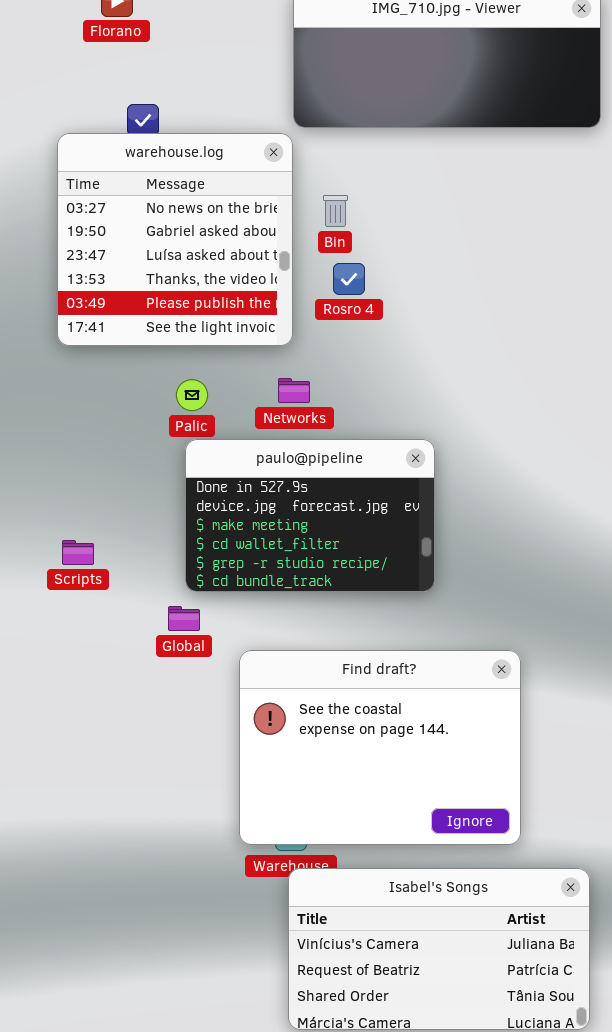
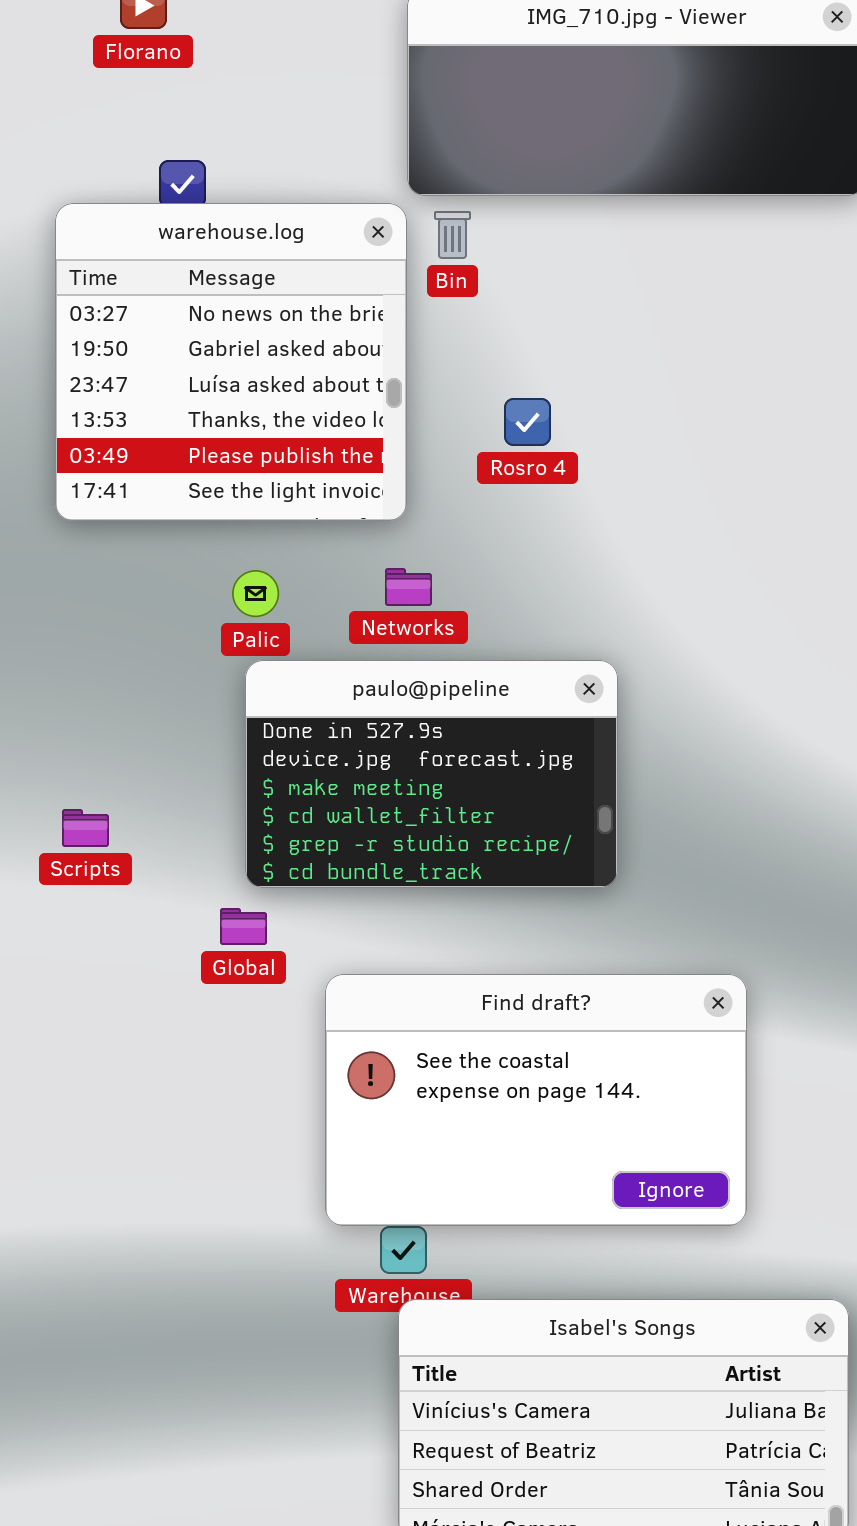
Bin: [323,195,348,227] -> [434,211,471,259], moved
Rosro 4: [333,263,365,295] -> [504,398,551,446], moved
Find draft?: [239,650,521,845] -> [325,974,747,1226], resized

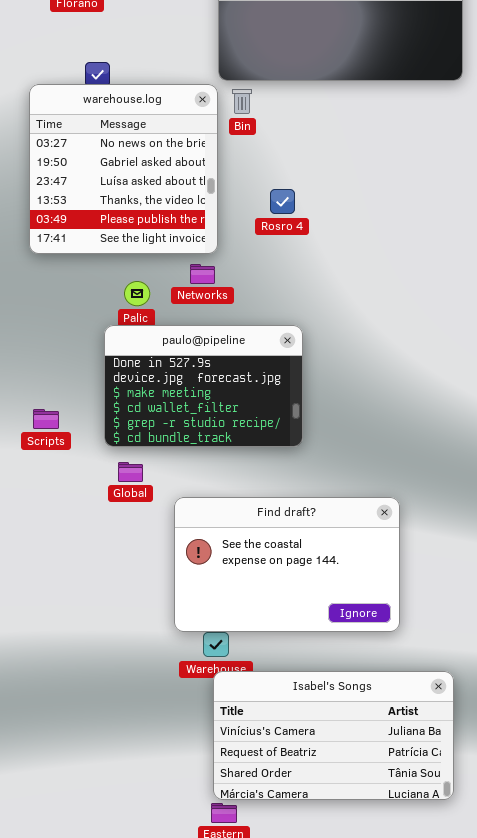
Networks: [385,568,432,606] -> [190,264,215,284], moved
paulo@pipeline: [245,660,618,888] -> [104,325,303,447], moved

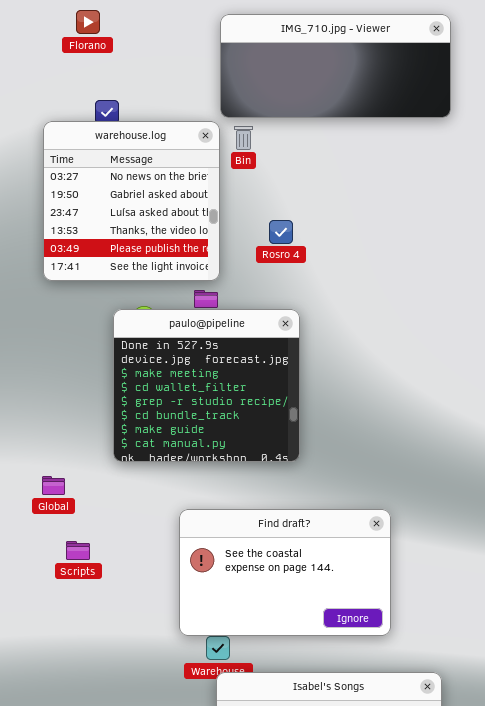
paulo@pipeline: [104,325,303,447] -> [113,309,300,462], resized
Scripts: [33,409,59,429] -> [66,541,90,560], moved
Global: [118,462,143,482] -> [42,476,65,495], moved

